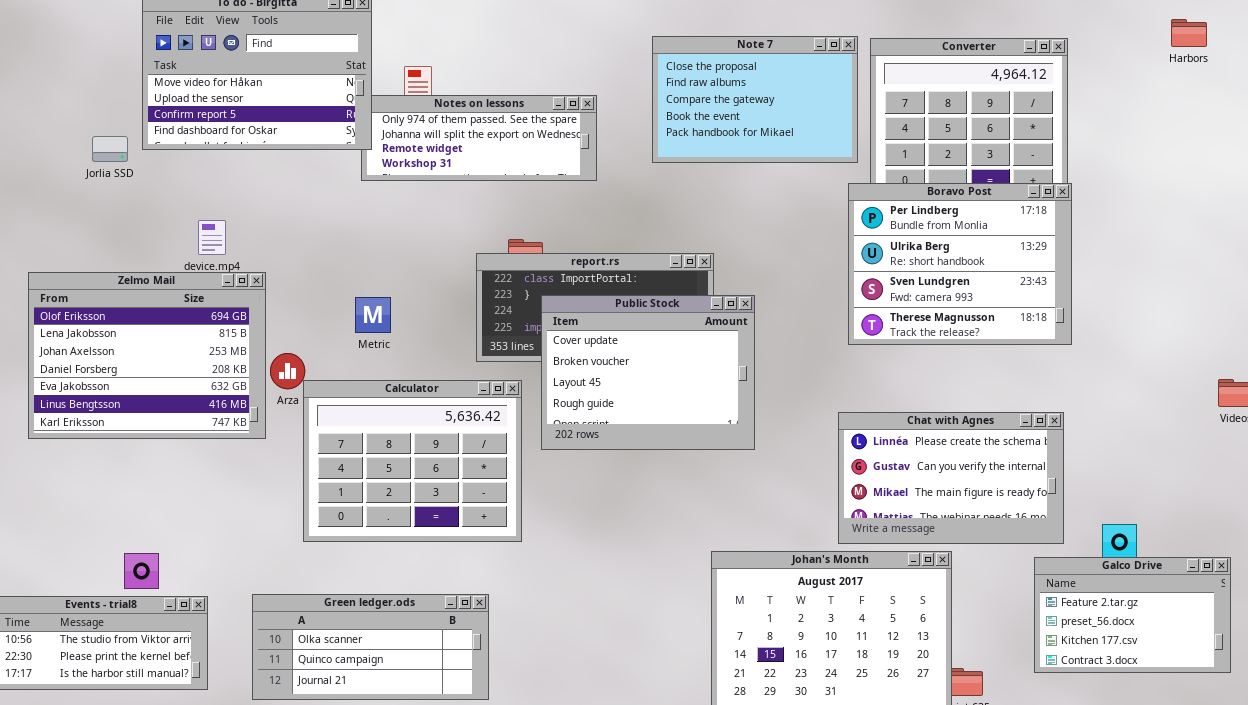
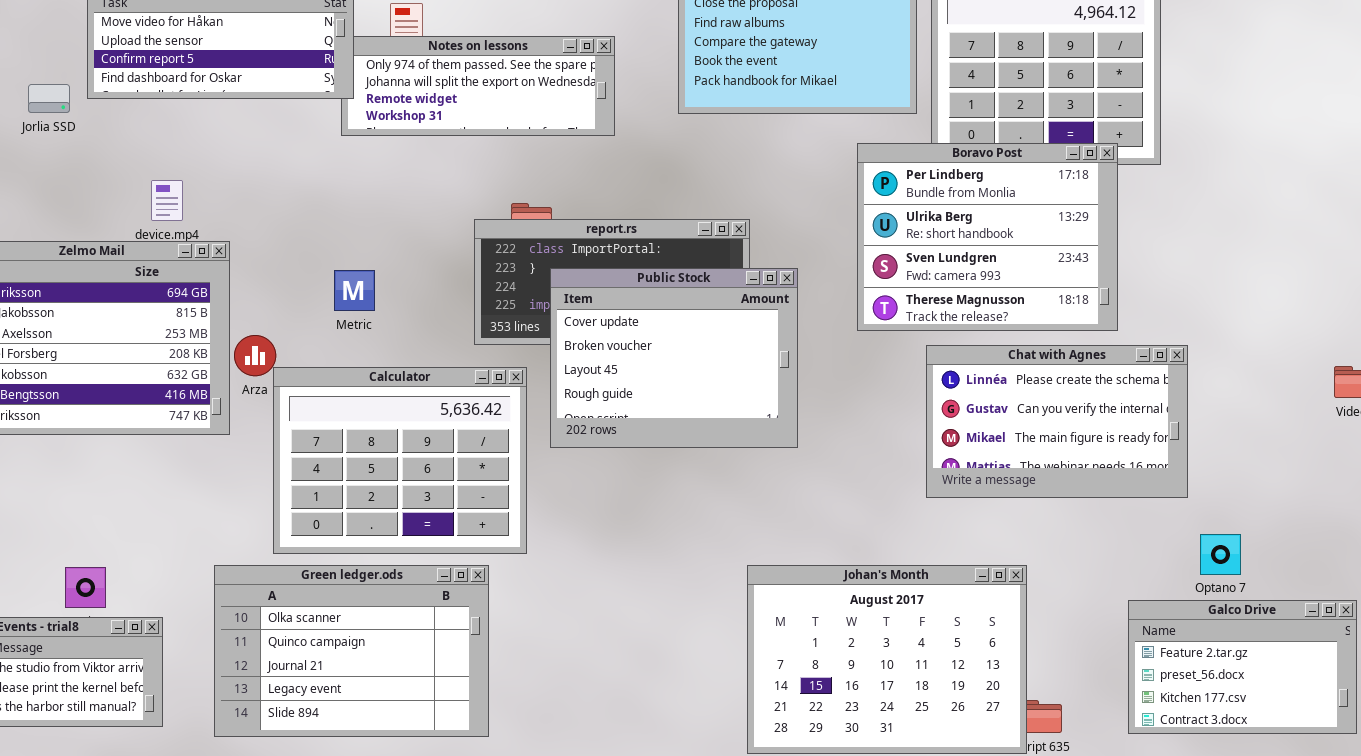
Boravo Post: [848,183,1072,345] -> [857,143,1118,331], moved
Chat with Agnes: [838,412,1064,544] -> [926,345,1188,498], moved
Galco Drive: [1034,557,1231,673] -> [1128,600,1357,734], moved
Green ledger.ods: [252,594,489,700] -> [214,565,489,737], resized

